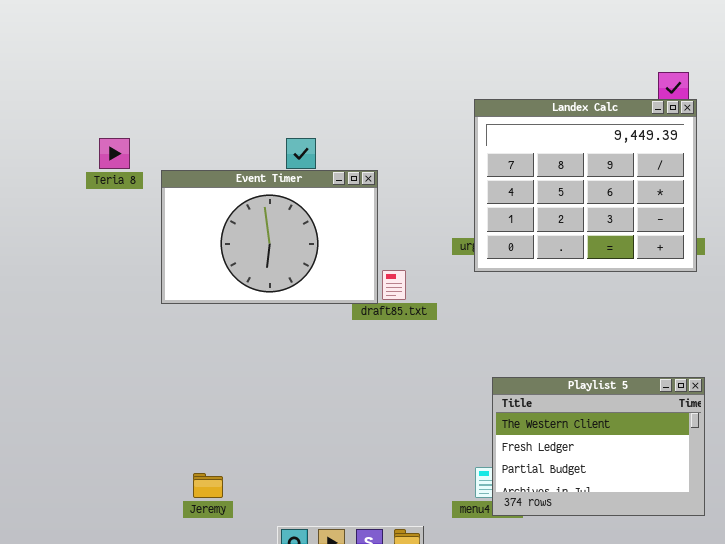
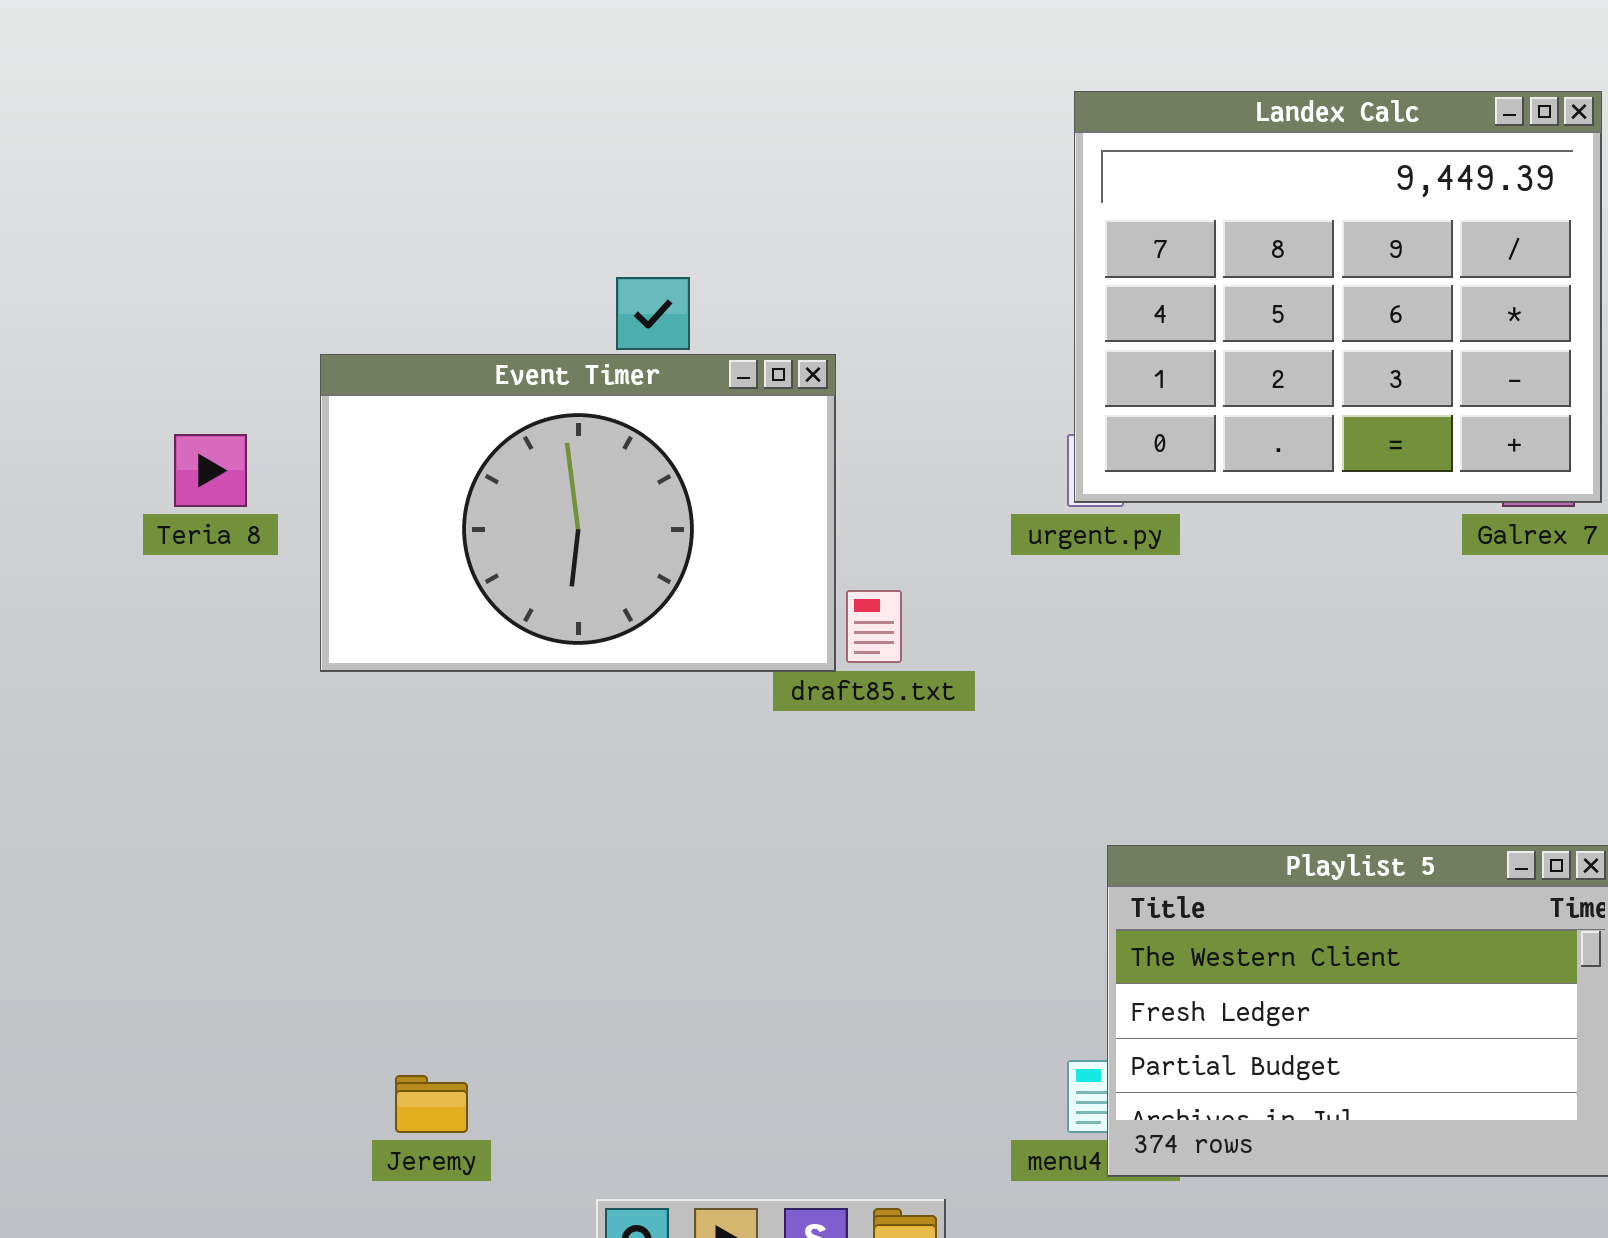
Landex Calc: [474,99,697,272] -> [1074,91,1602,503], moved
Teria 8: [99,138,130,169] -> [174,434,247,507], moved

